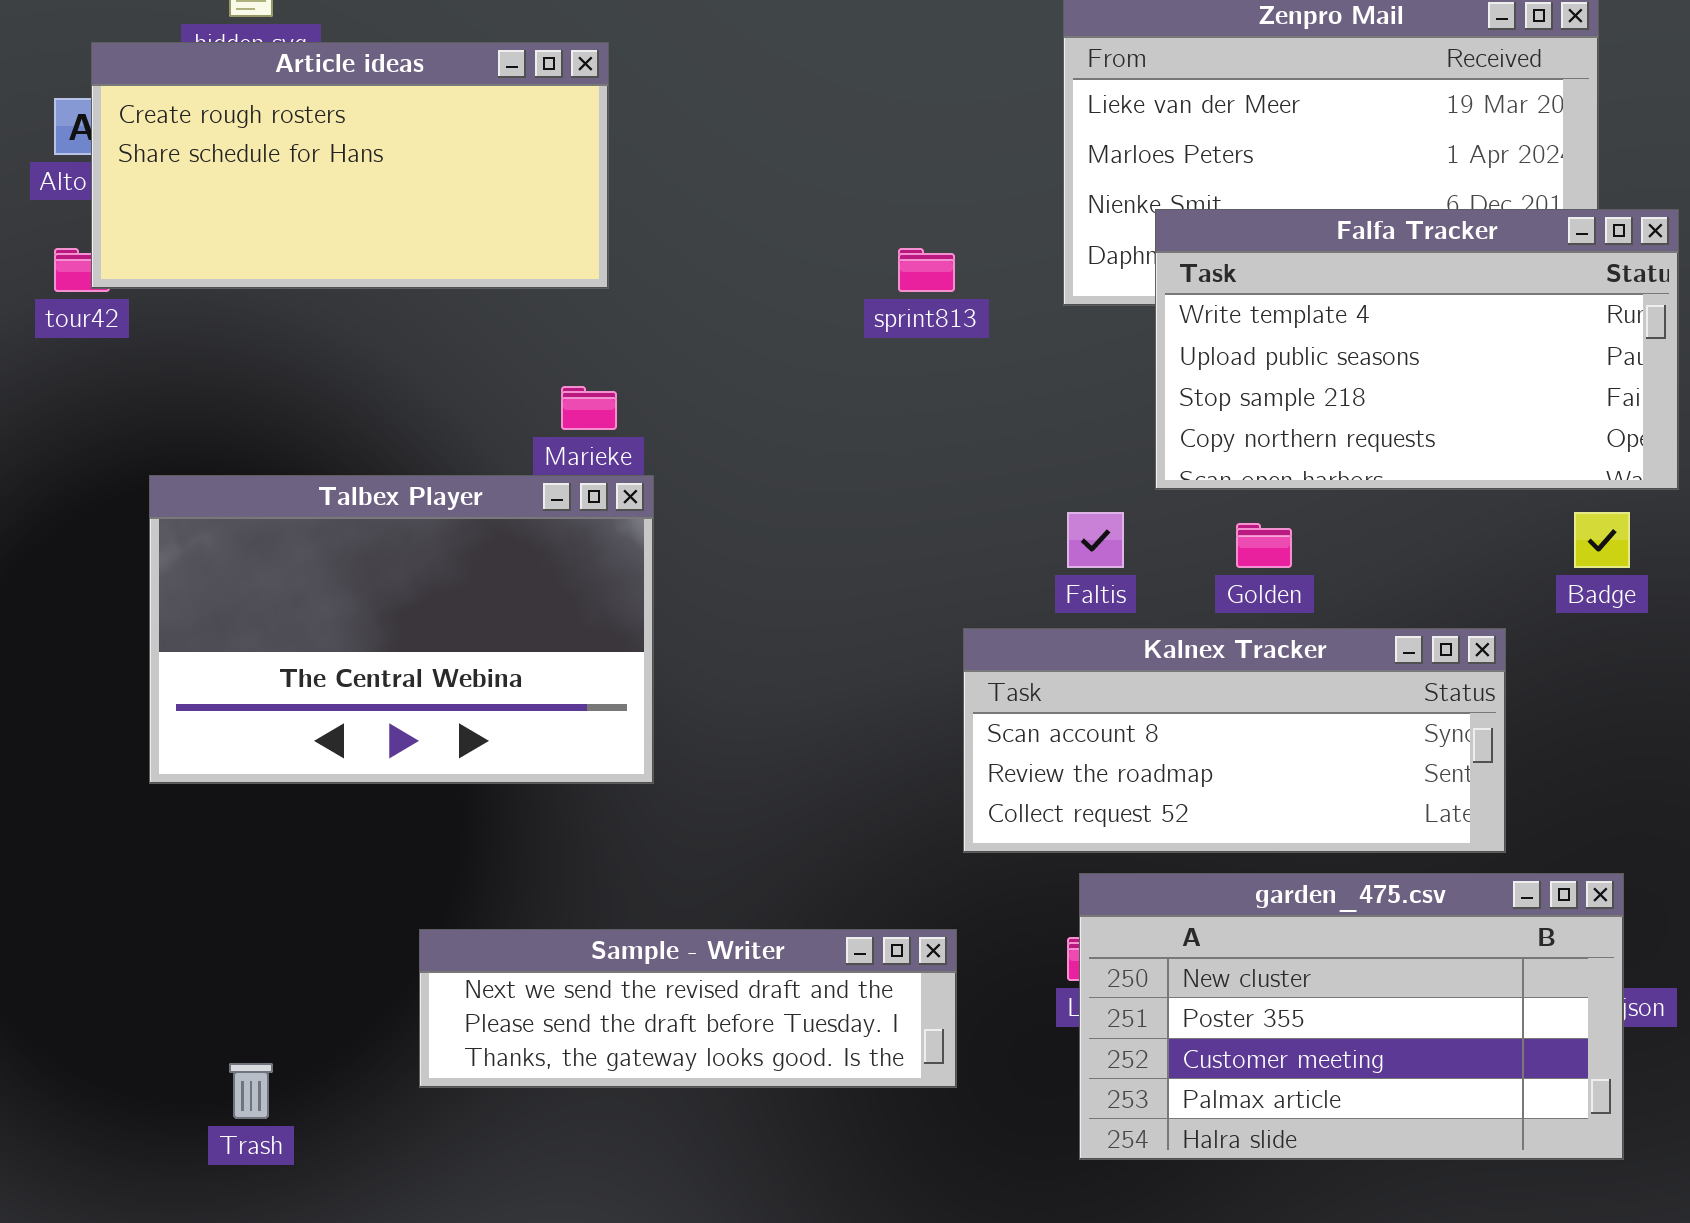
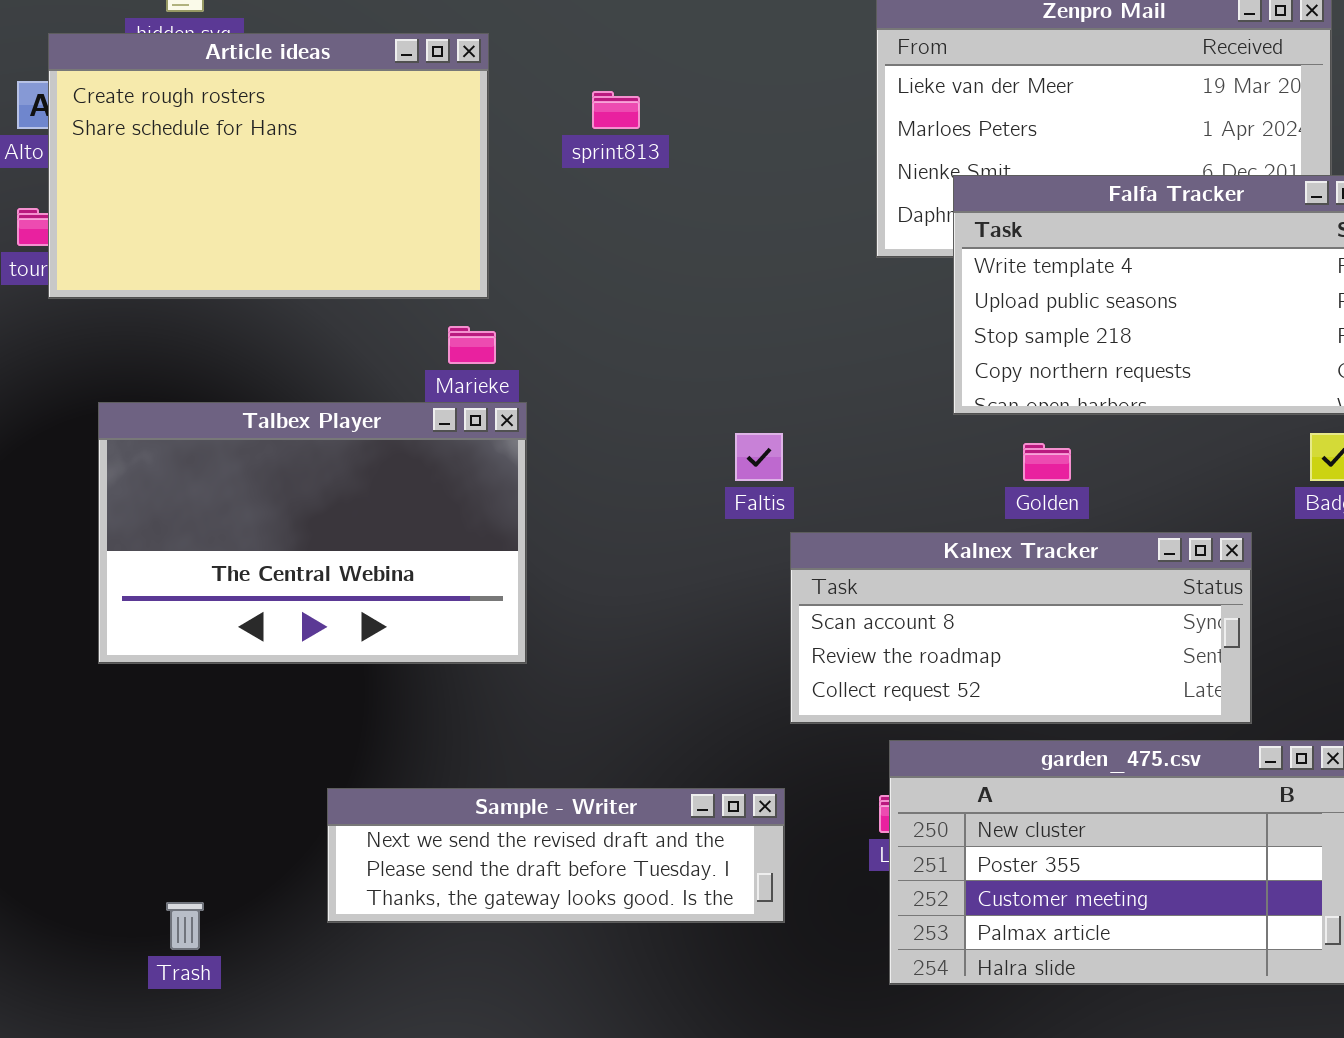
Article ideas: [91,42,609,289] -> [48,33,489,299], resized
sprint813: [898,248,955,292] -> [592,91,640,129], moved
Faltis: [1067,512,1124,568] -> [735,433,783,481], moved

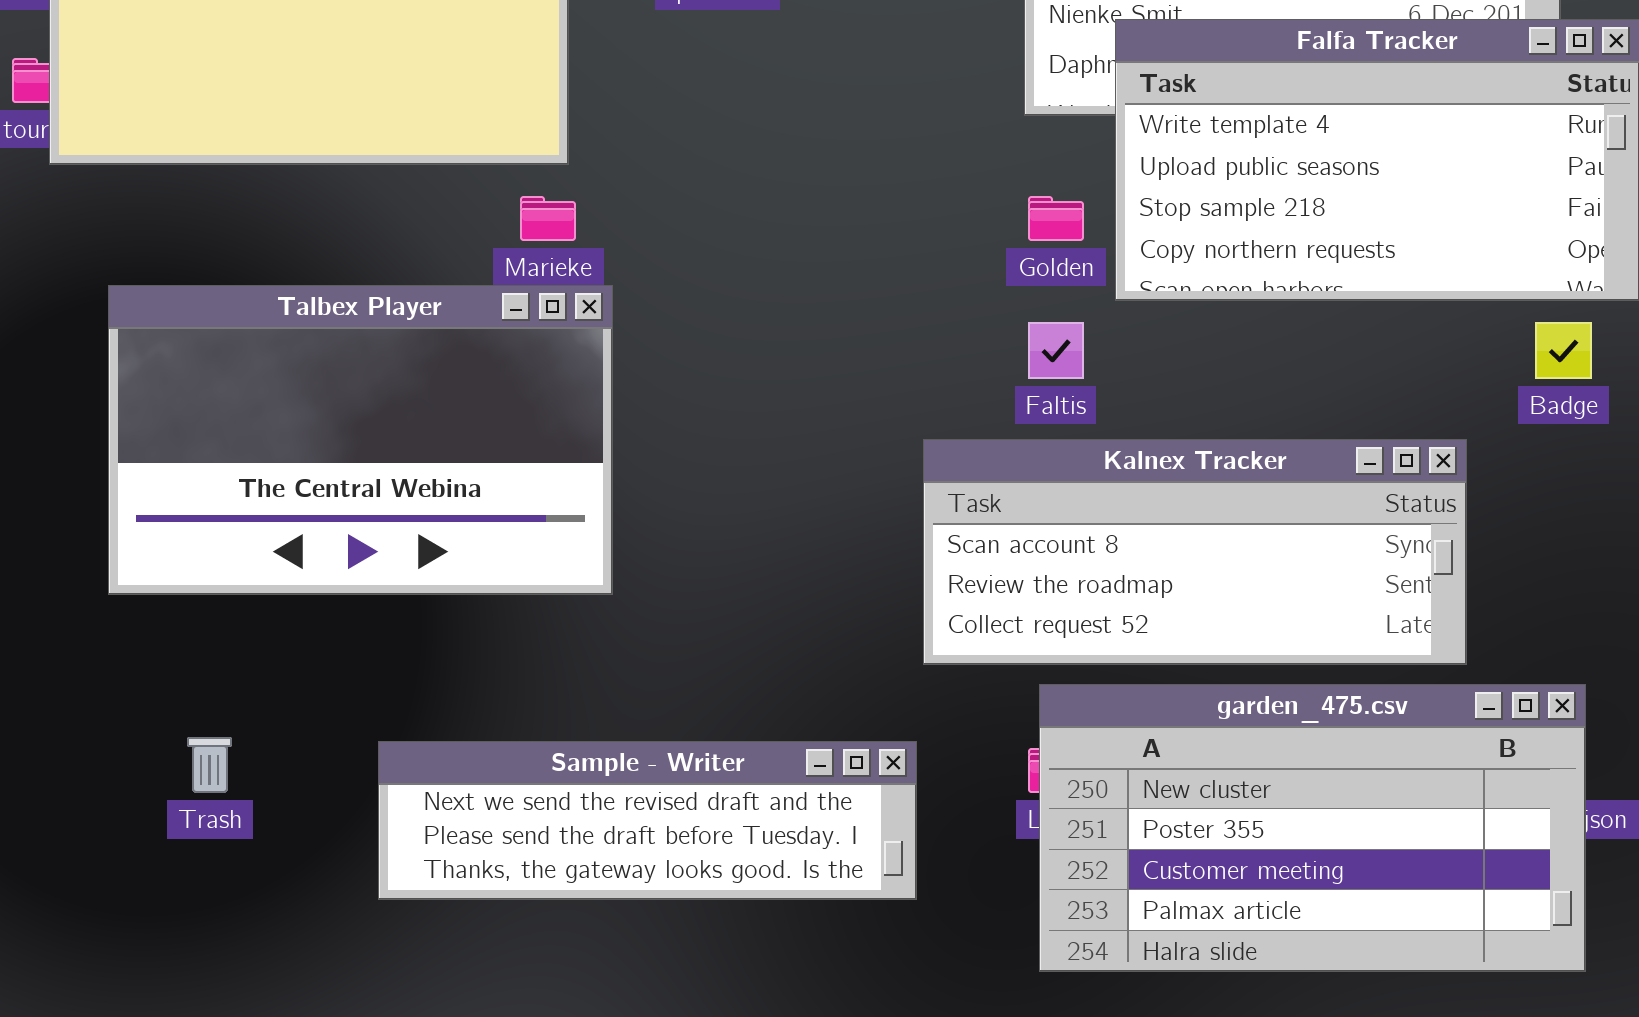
Faltis: [735,433,783,481] -> [1028,322,1084,379], moved
Golden: [1023,443,1071,481] -> [1028,196,1084,241], moved
Trash: [166,902,204,950] -> [187,737,232,793], moved

